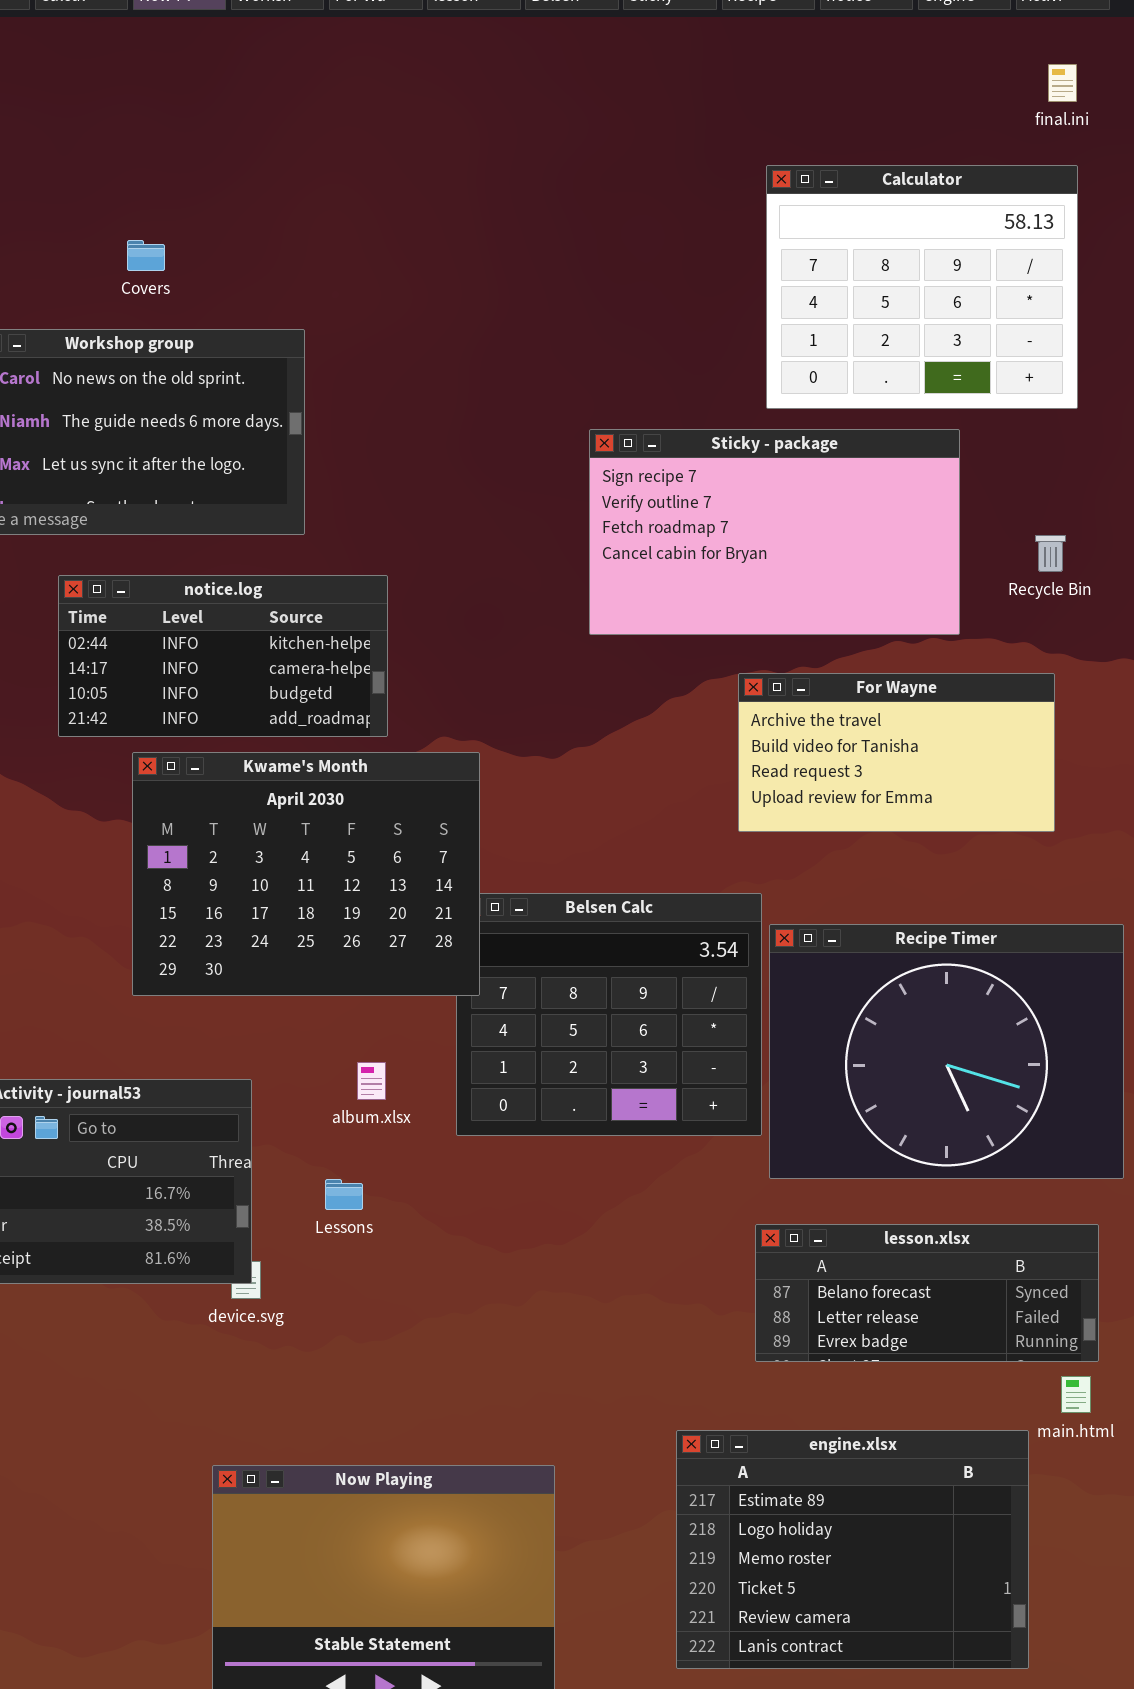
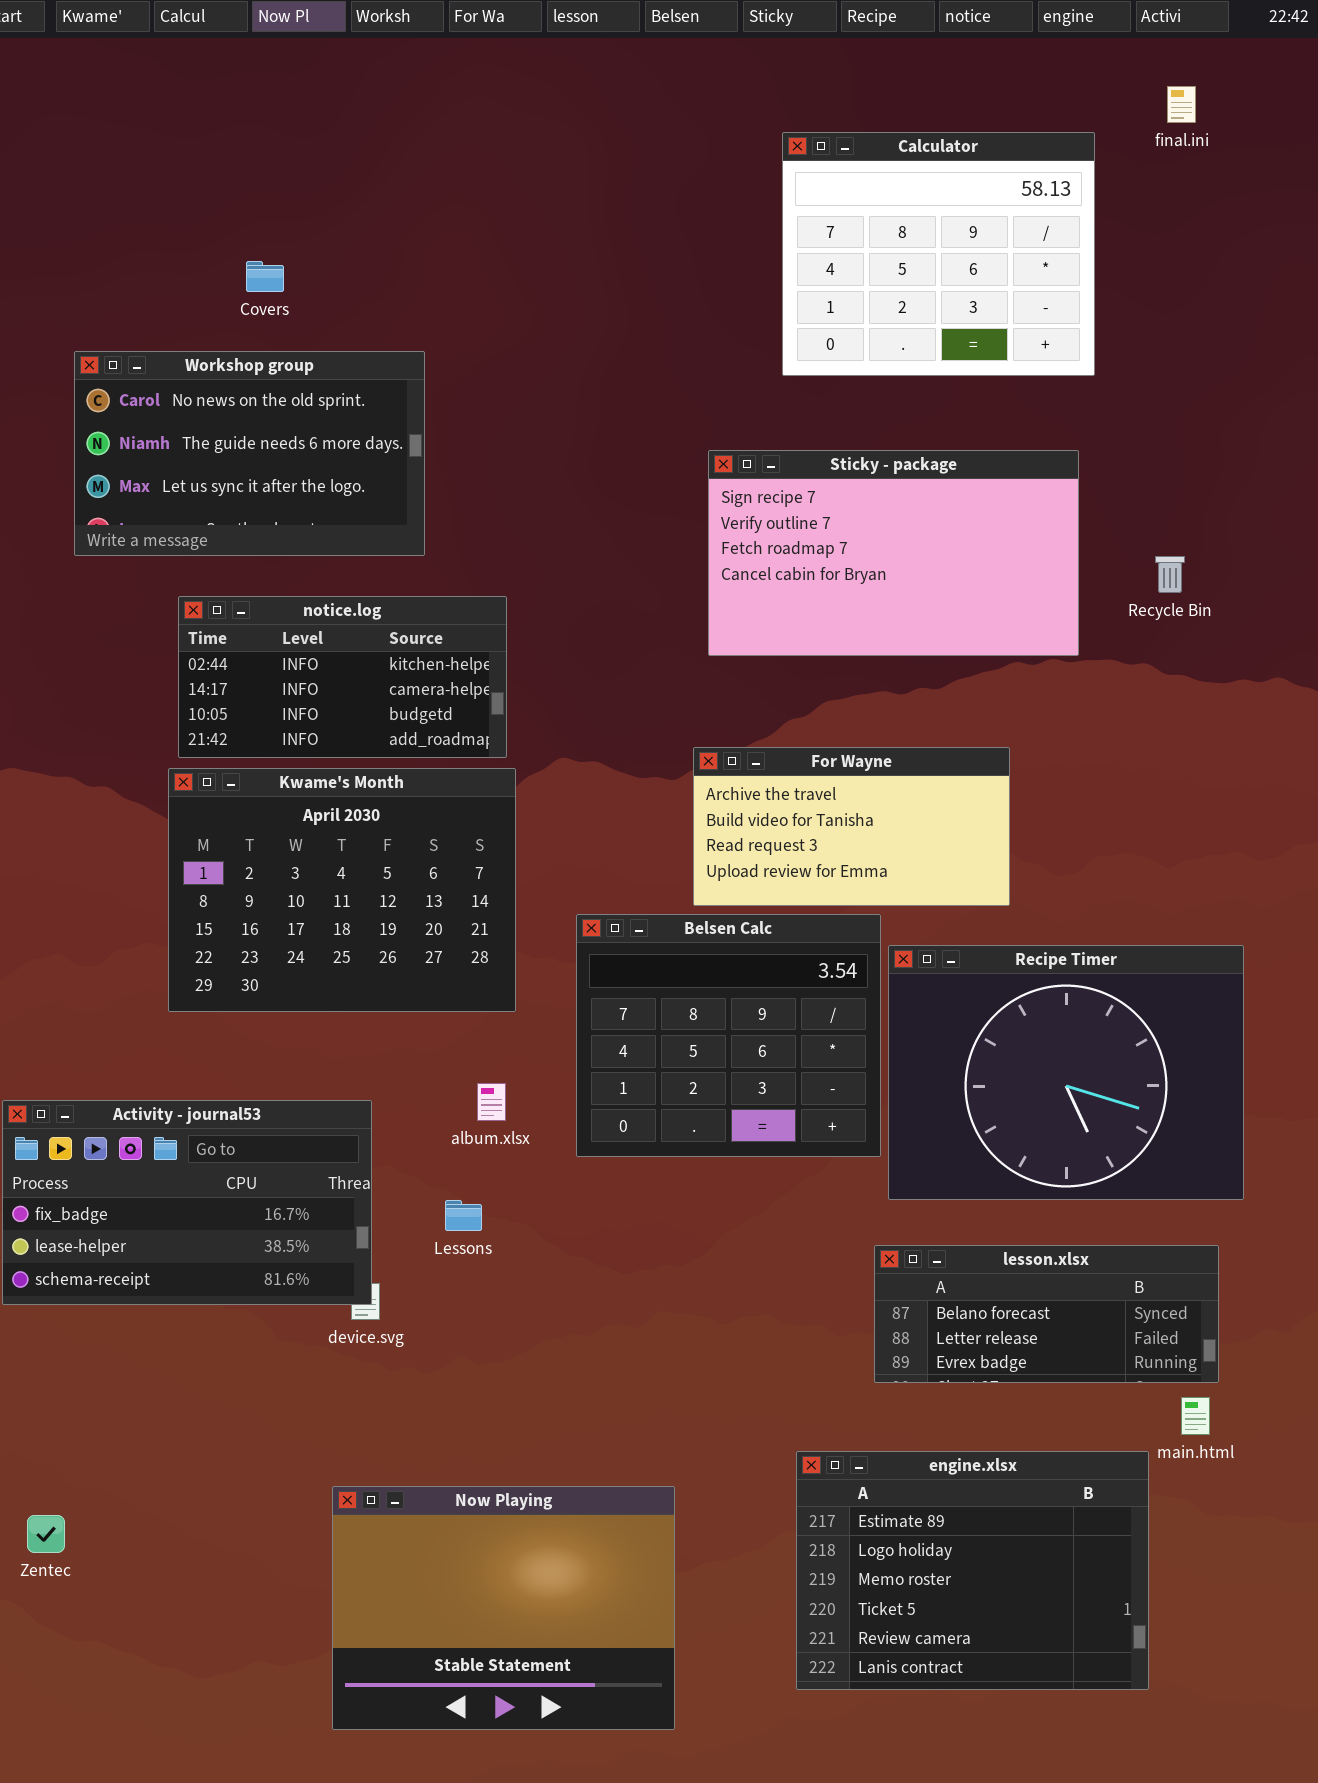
Calculator: [766,165,1078,409] -> [782,132,1095,376], moved
For Wayne: [738,673,1055,832] -> [693,747,1010,906], moved
Kwame's Month: [132,752,480,996] -> [168,768,516,1012], moved

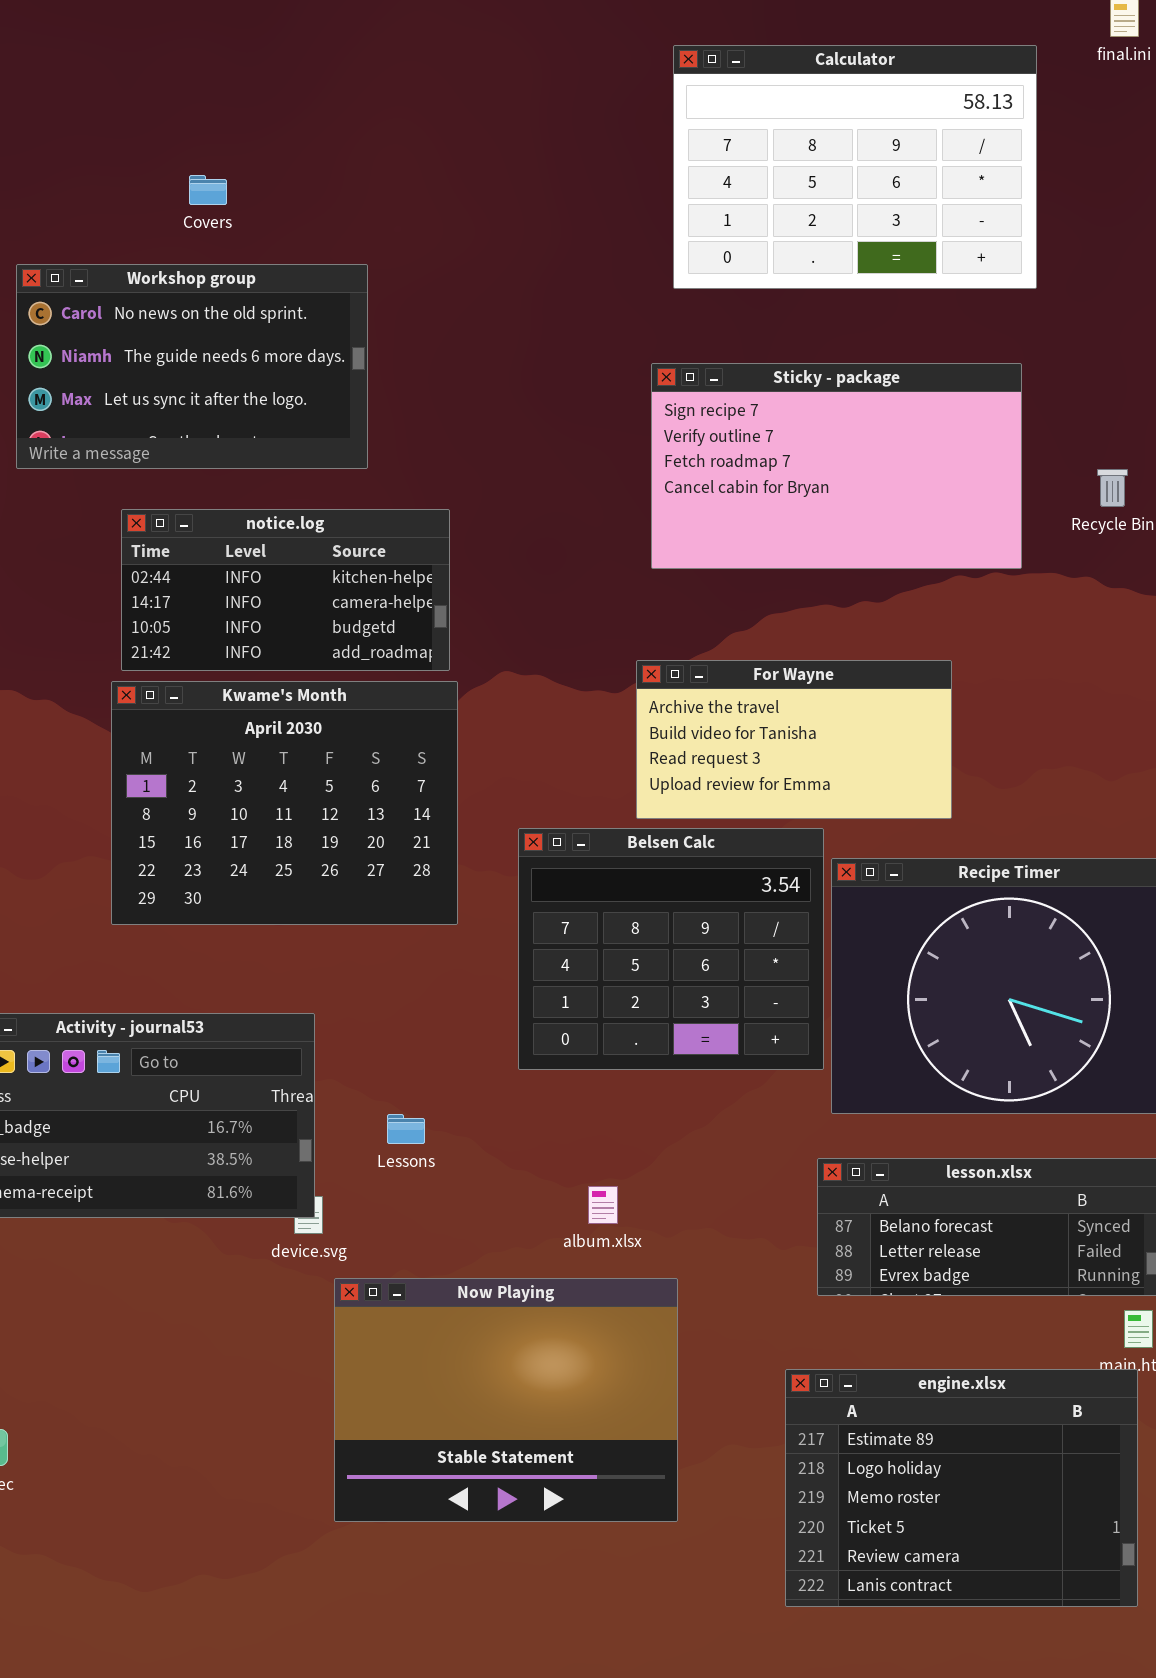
Calculator: [782,132,1095,376] -> [673,45,1037,289], resized
album.xlsx: [477,1083,506,1121] -> [588,1186,618,1224], moved
engine.xlsx: [796,1451,1149,1690] -> [785,1369,1138,1607], moved
Now Playing: [332,1486,675,1730] -> [334,1278,678,1522], moved

